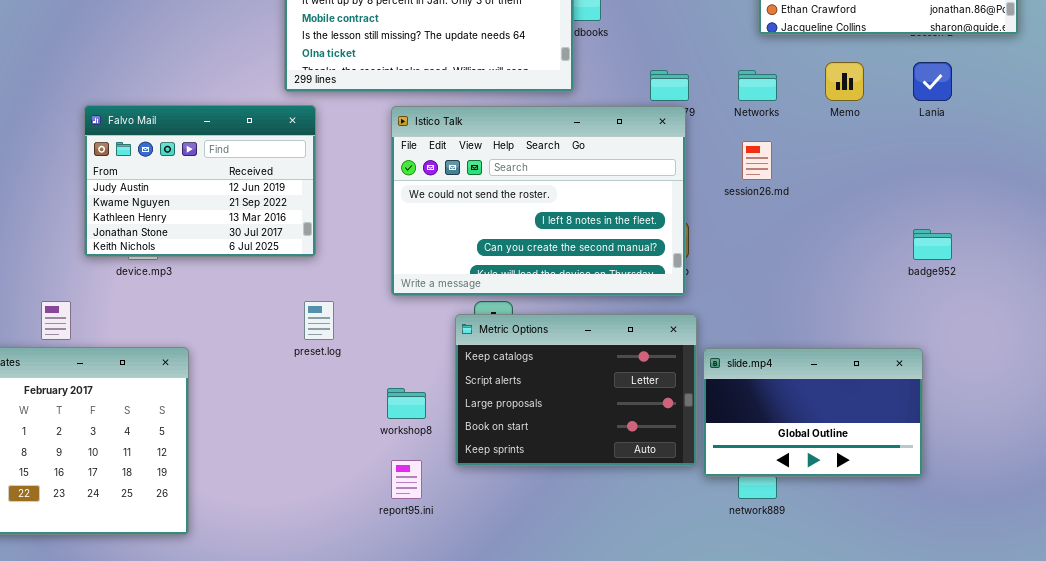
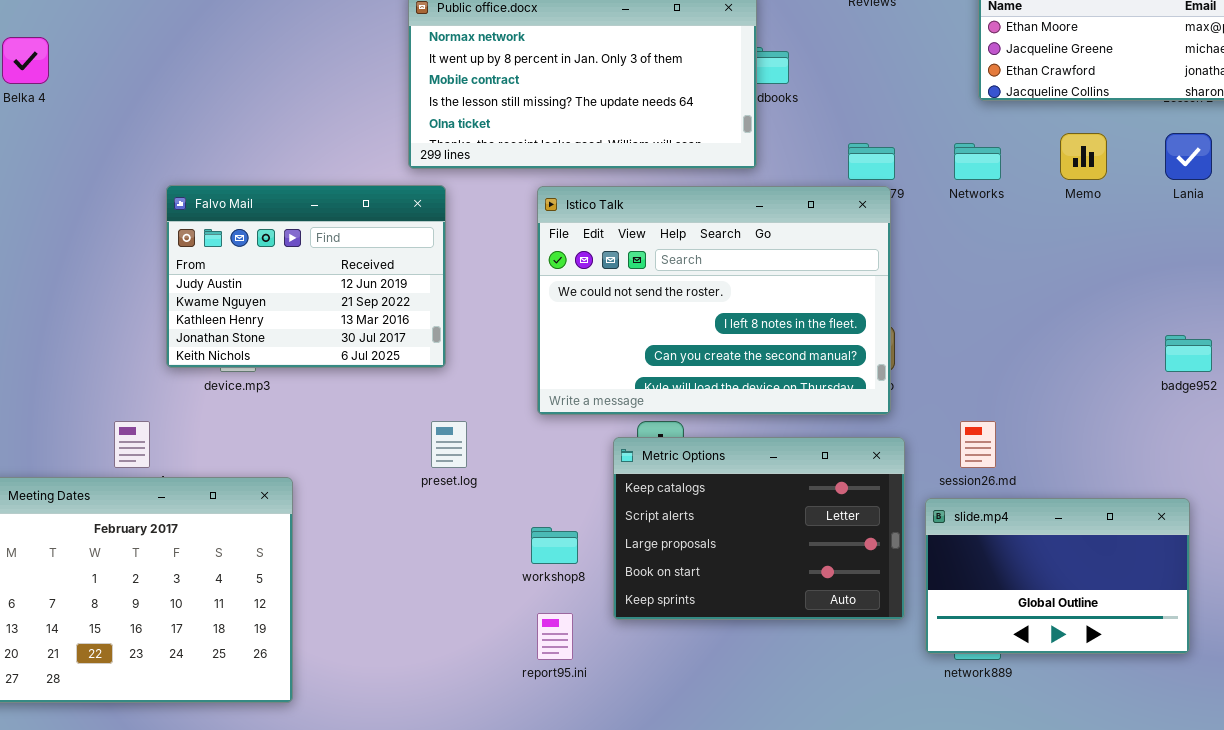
session26.md: [742,141,772,180] -> [960,421,996,468], moved
slide.mp4: [703,348,923,477] -> [925,498,1190,654], moved

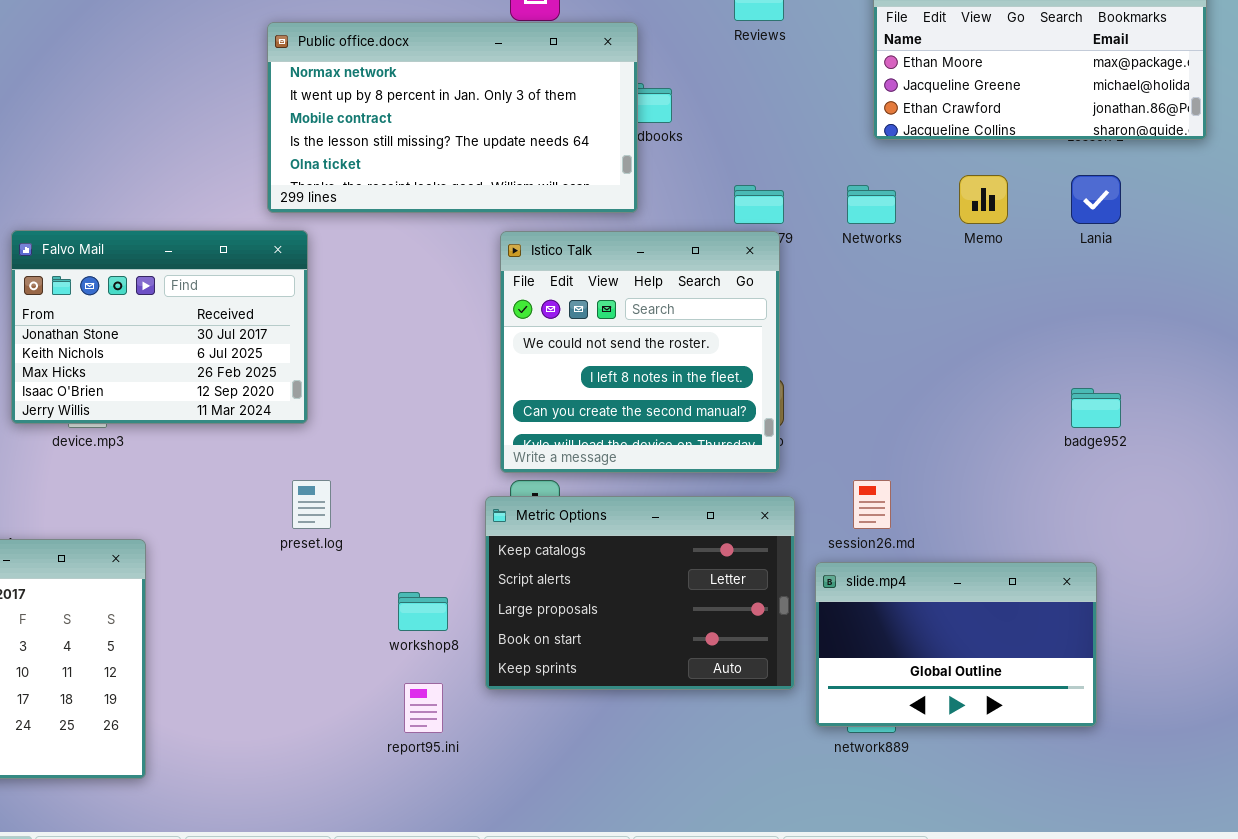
Falvo Mail: [166,185,446,368] -> [11,230,308,424], scrolled down 3 rows
Istico Talk: [537,186,891,415] -> [500,231,780,473], resized

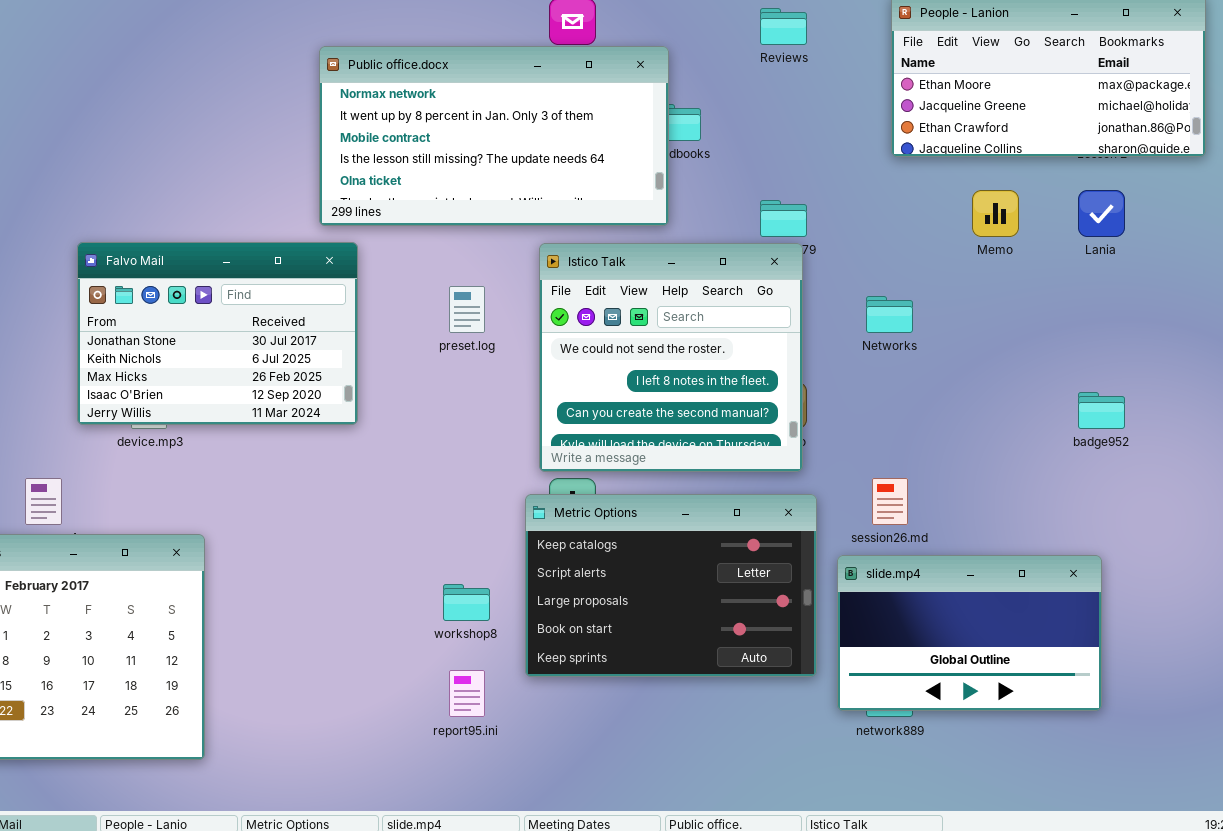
Networks: [847,185,896,224] -> [866,296,913,333], moved
preset.log: [292,480,331,529] -> [449,286,485,333], moved

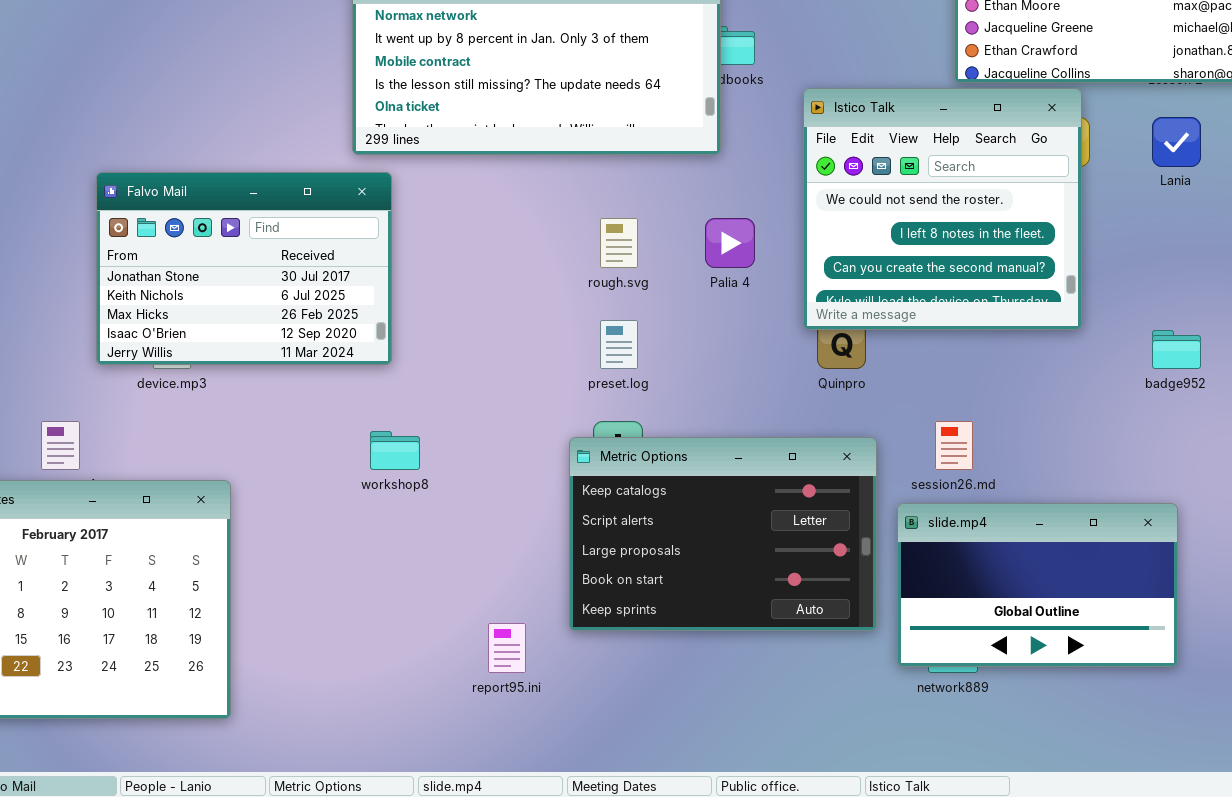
Istico Talk: [539,243,803,472] -> [803,88,1082,330], moved
preset.log: [449,286,485,333] -> [600,320,638,369], moved
workshop8: [443,584,490,621] -> [370,431,420,470], moved

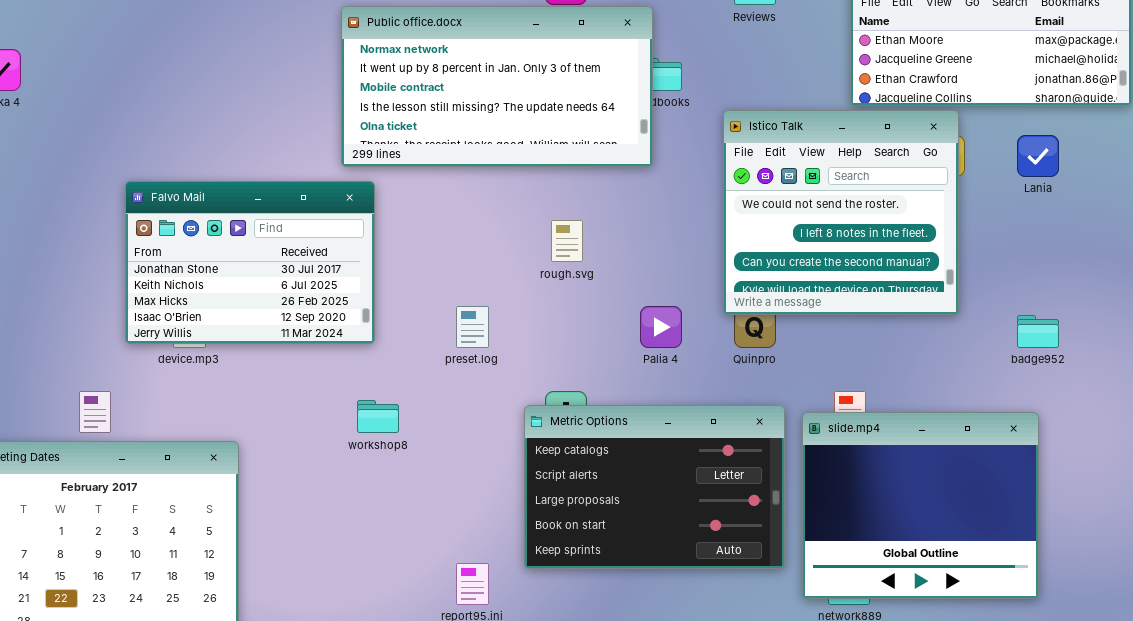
Palia 4: [705,218,755,268] -> [640,306,682,348], moved
preset.log: [600,320,638,369] -> [456,306,489,348], moved
slide.mp4: [897,503,1178,667] -> [802,412,1039,599], resized

